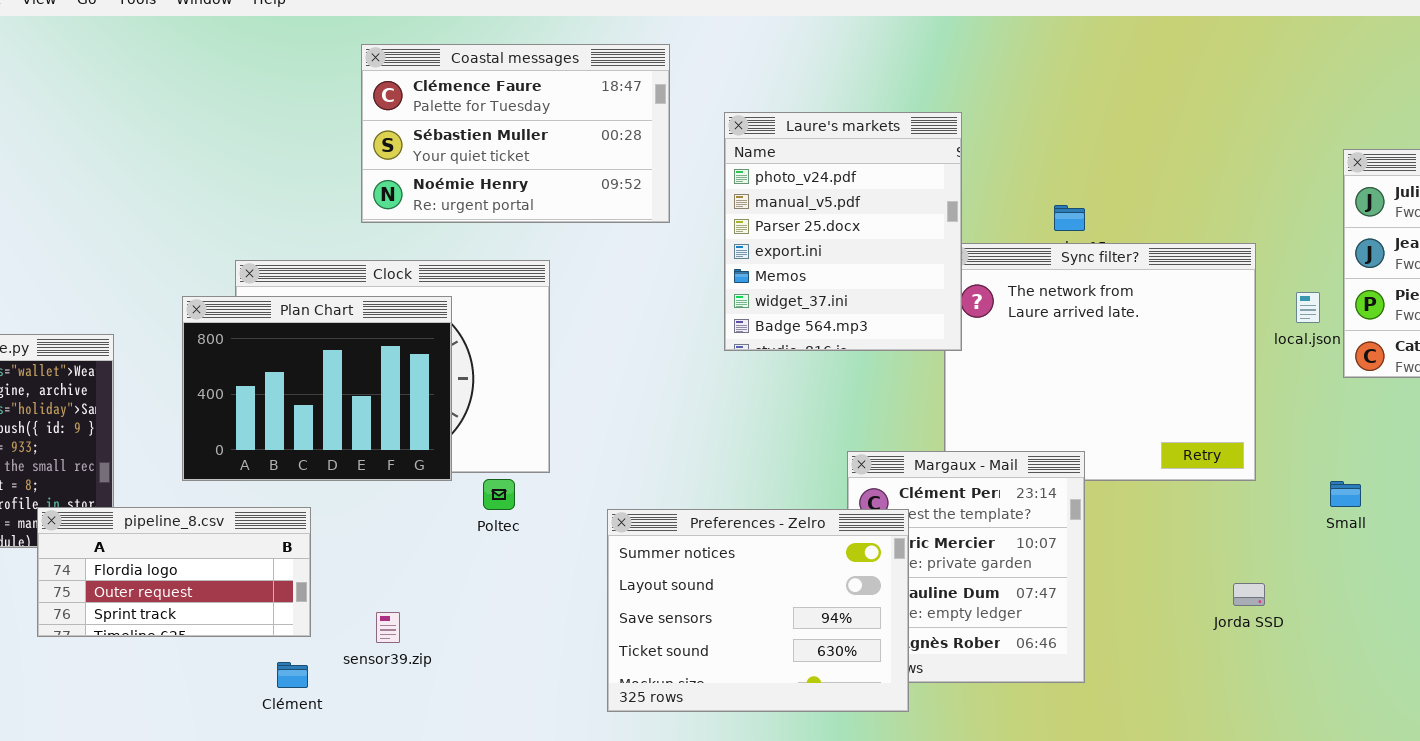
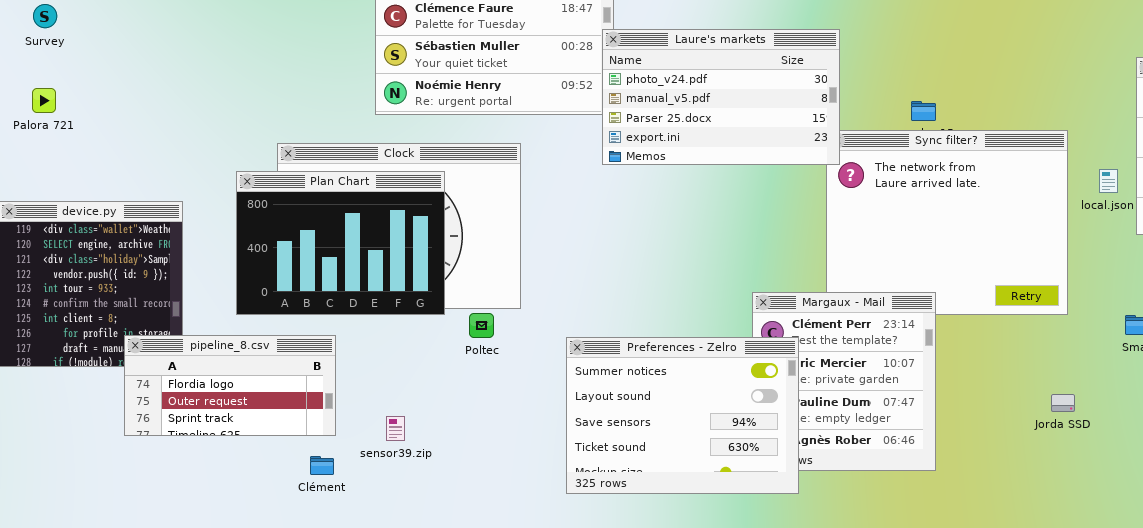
Laure's markets: [724,112,962,351] -> [602,29,840,165], resized

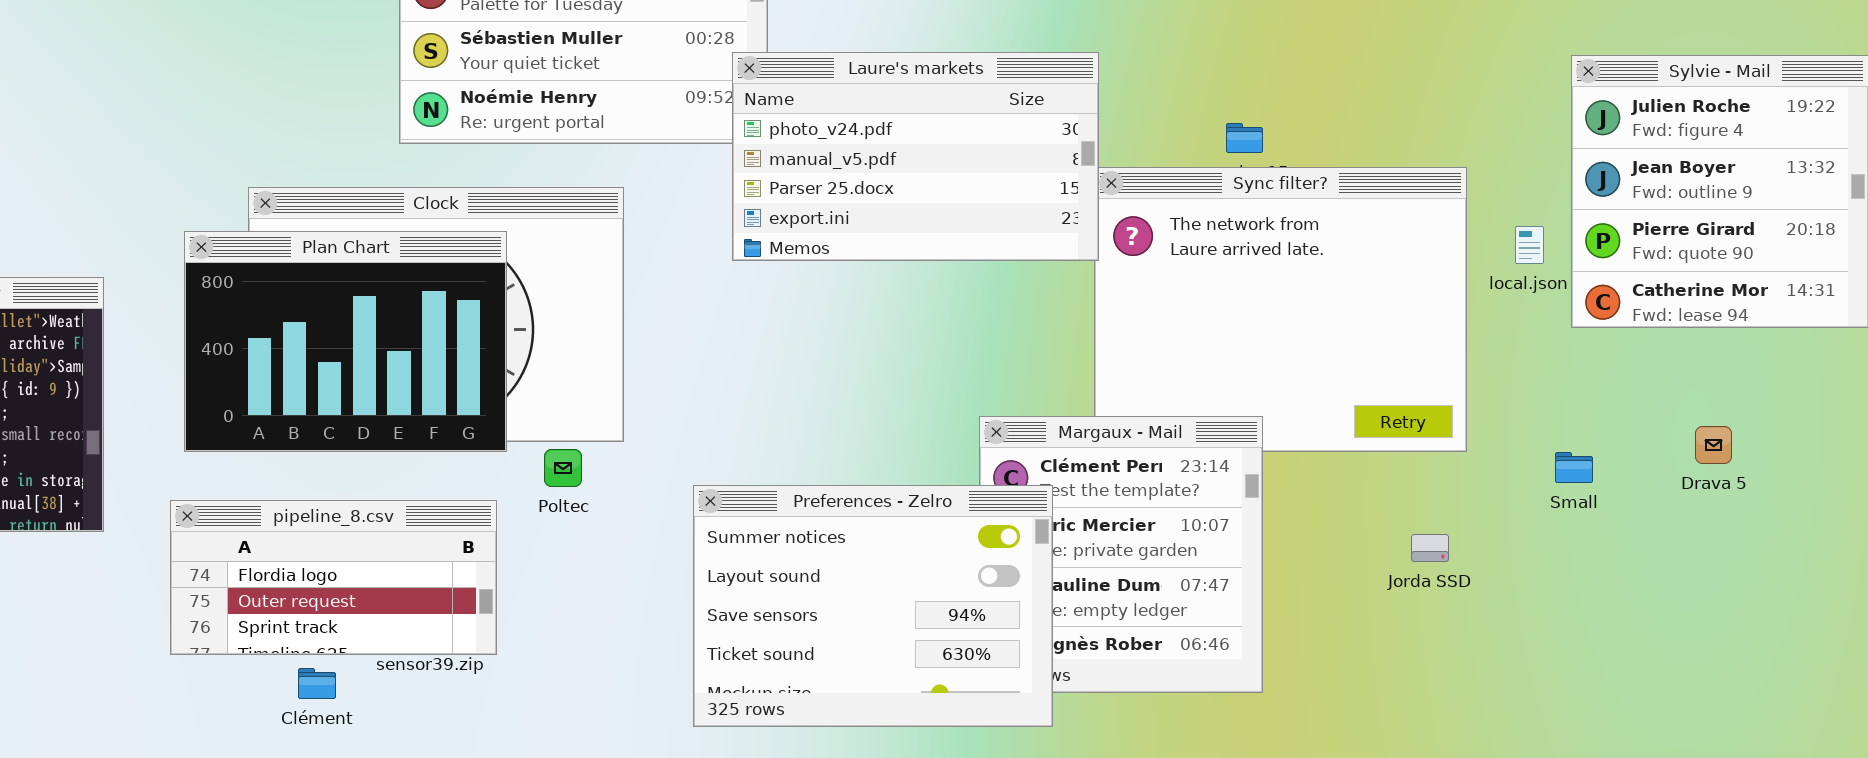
Laure's markets: [602,29,840,165] -> [732,52,1099,261], moved
pipeline_8.csv: [124,335,336,436] -> [170,500,497,655], moved
Jorda SSD: [1051,394,1075,412] -> [1411,534,1449,562], moved

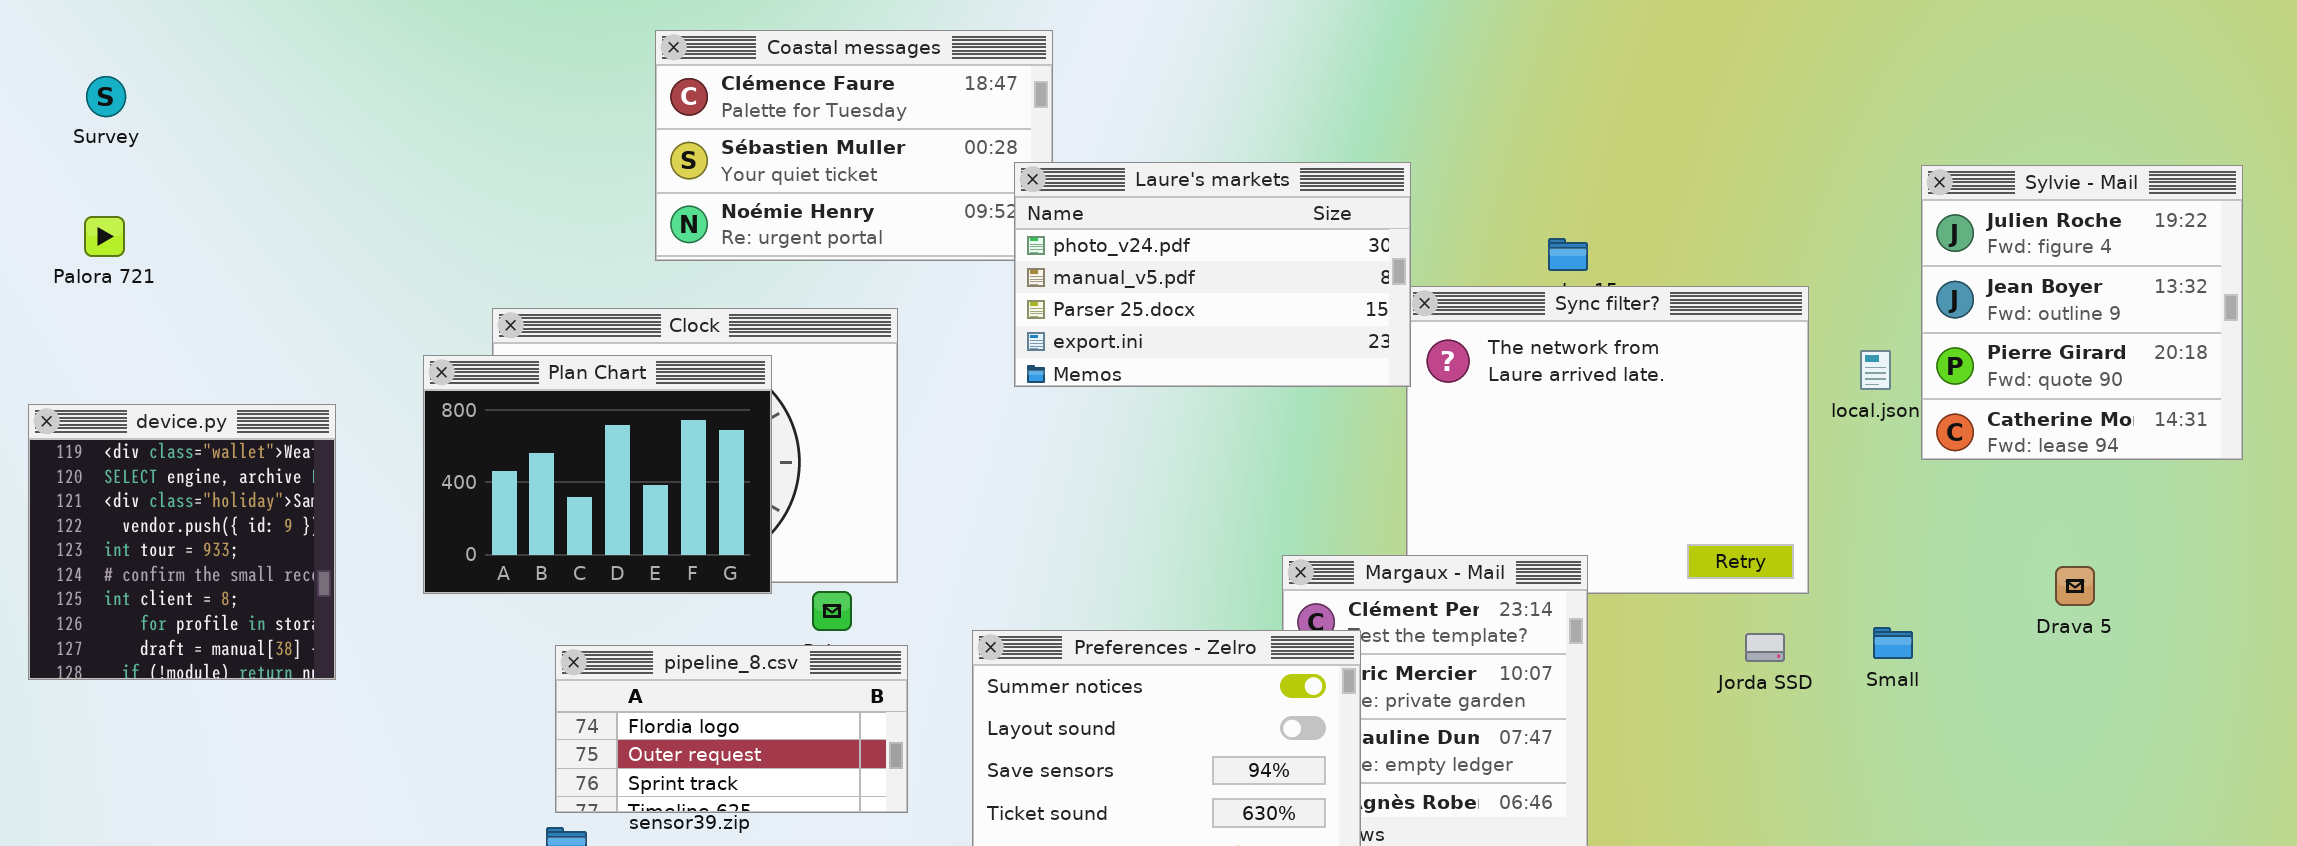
Small: [1555,452,1593,483] -> [1873,627,1913,659], moved
pipeline_8.csv: [170,500,497,655] -> [555,645,908,813], moved
Jorda SSD: [1411,534,1449,562] -> [1745,633,1785,662], moved

